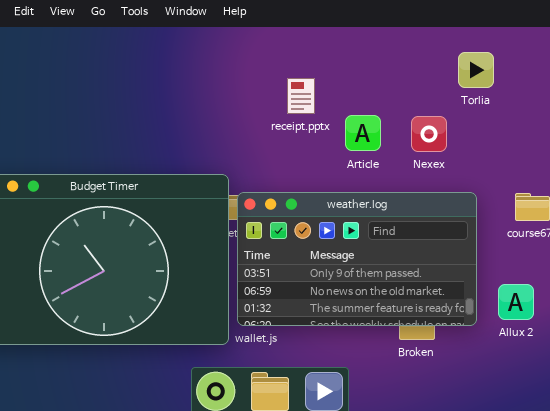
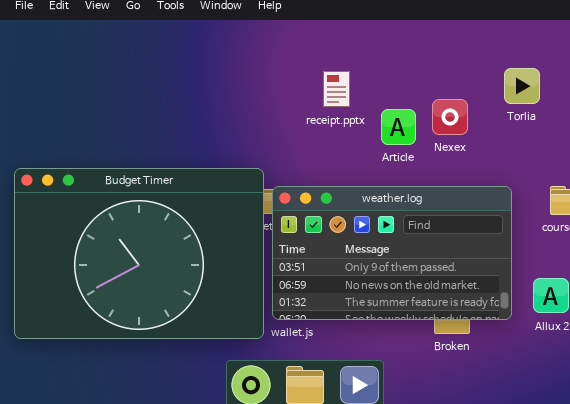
Torlia: [458,52,494,88] -> [504,68,540,104], moved
Nexex: [411,116,447,152] -> [432,99,468,135], moved

